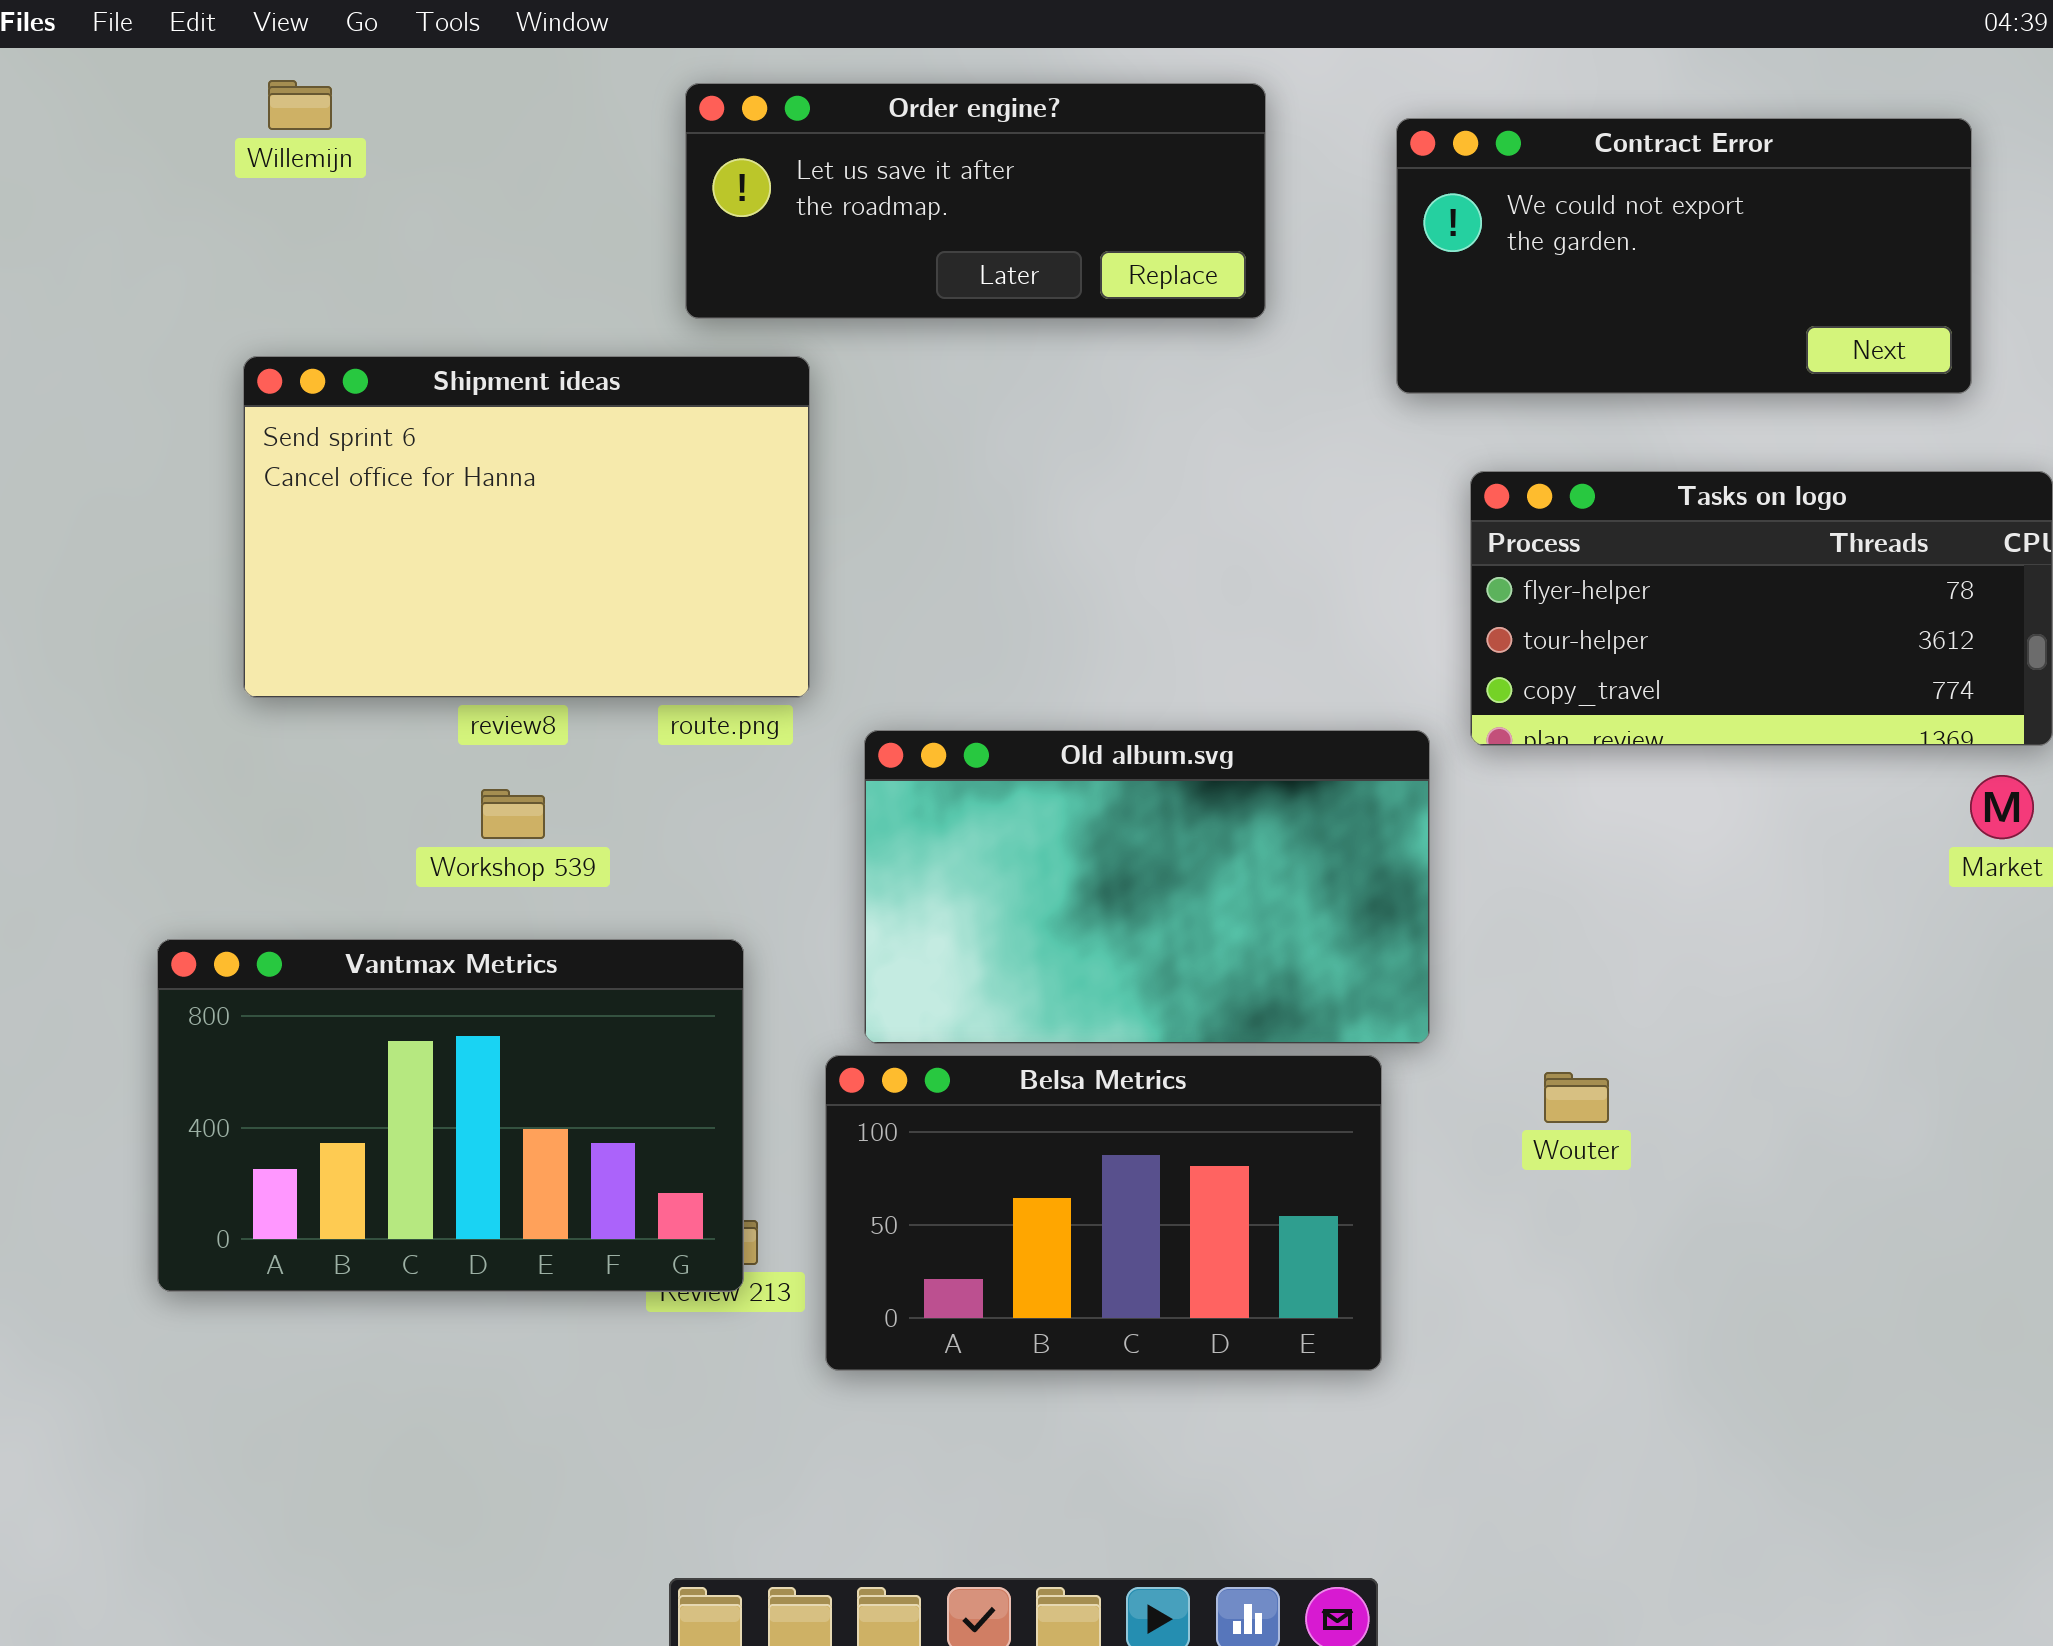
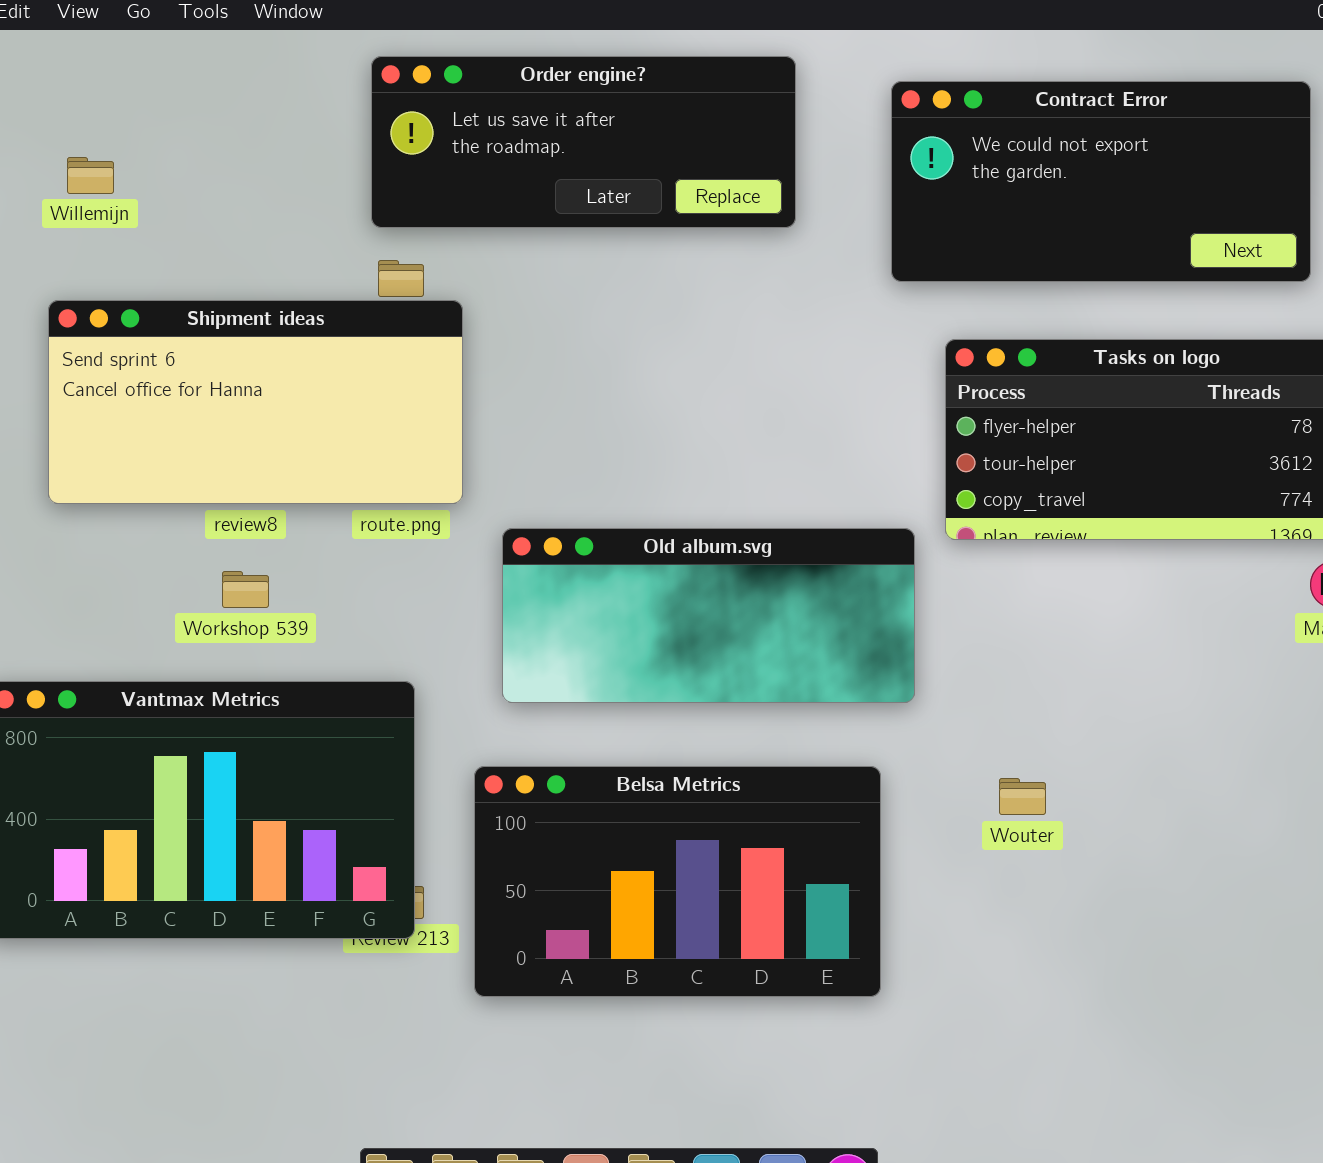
Willemijn: [268,80,332,130] -> [67,157,114,194], moved
Shipment ideas: [243,356,810,698] -> [48,300,463,504], resized
Old album.svg: [864,730,1430,1044] -> [502,528,915,703], resized

